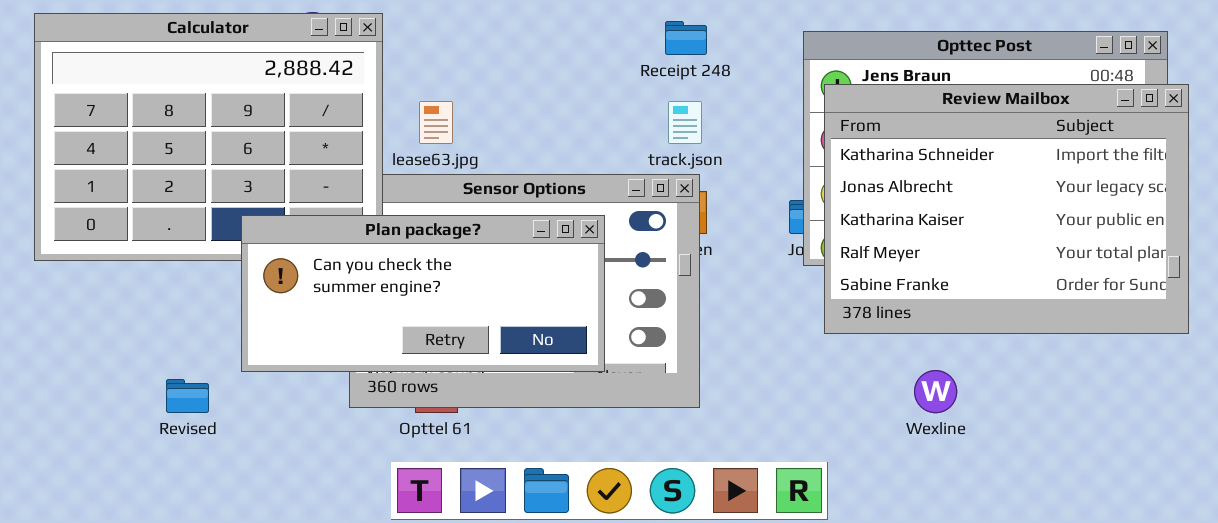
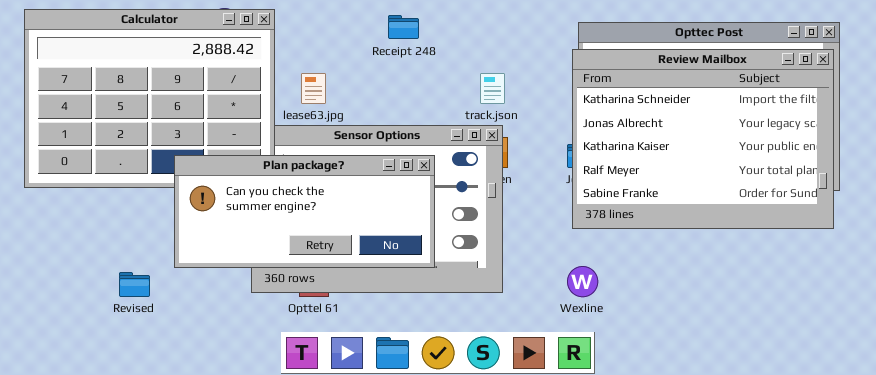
Receipt 248: [665,21,707,55] -> [388,15,419,39], moved
Review Mailbox: [824,84,1189,334] -> [572,49,834,229], moved
Wexline: [914,370,957,413] -> [567,266,598,297], moved

